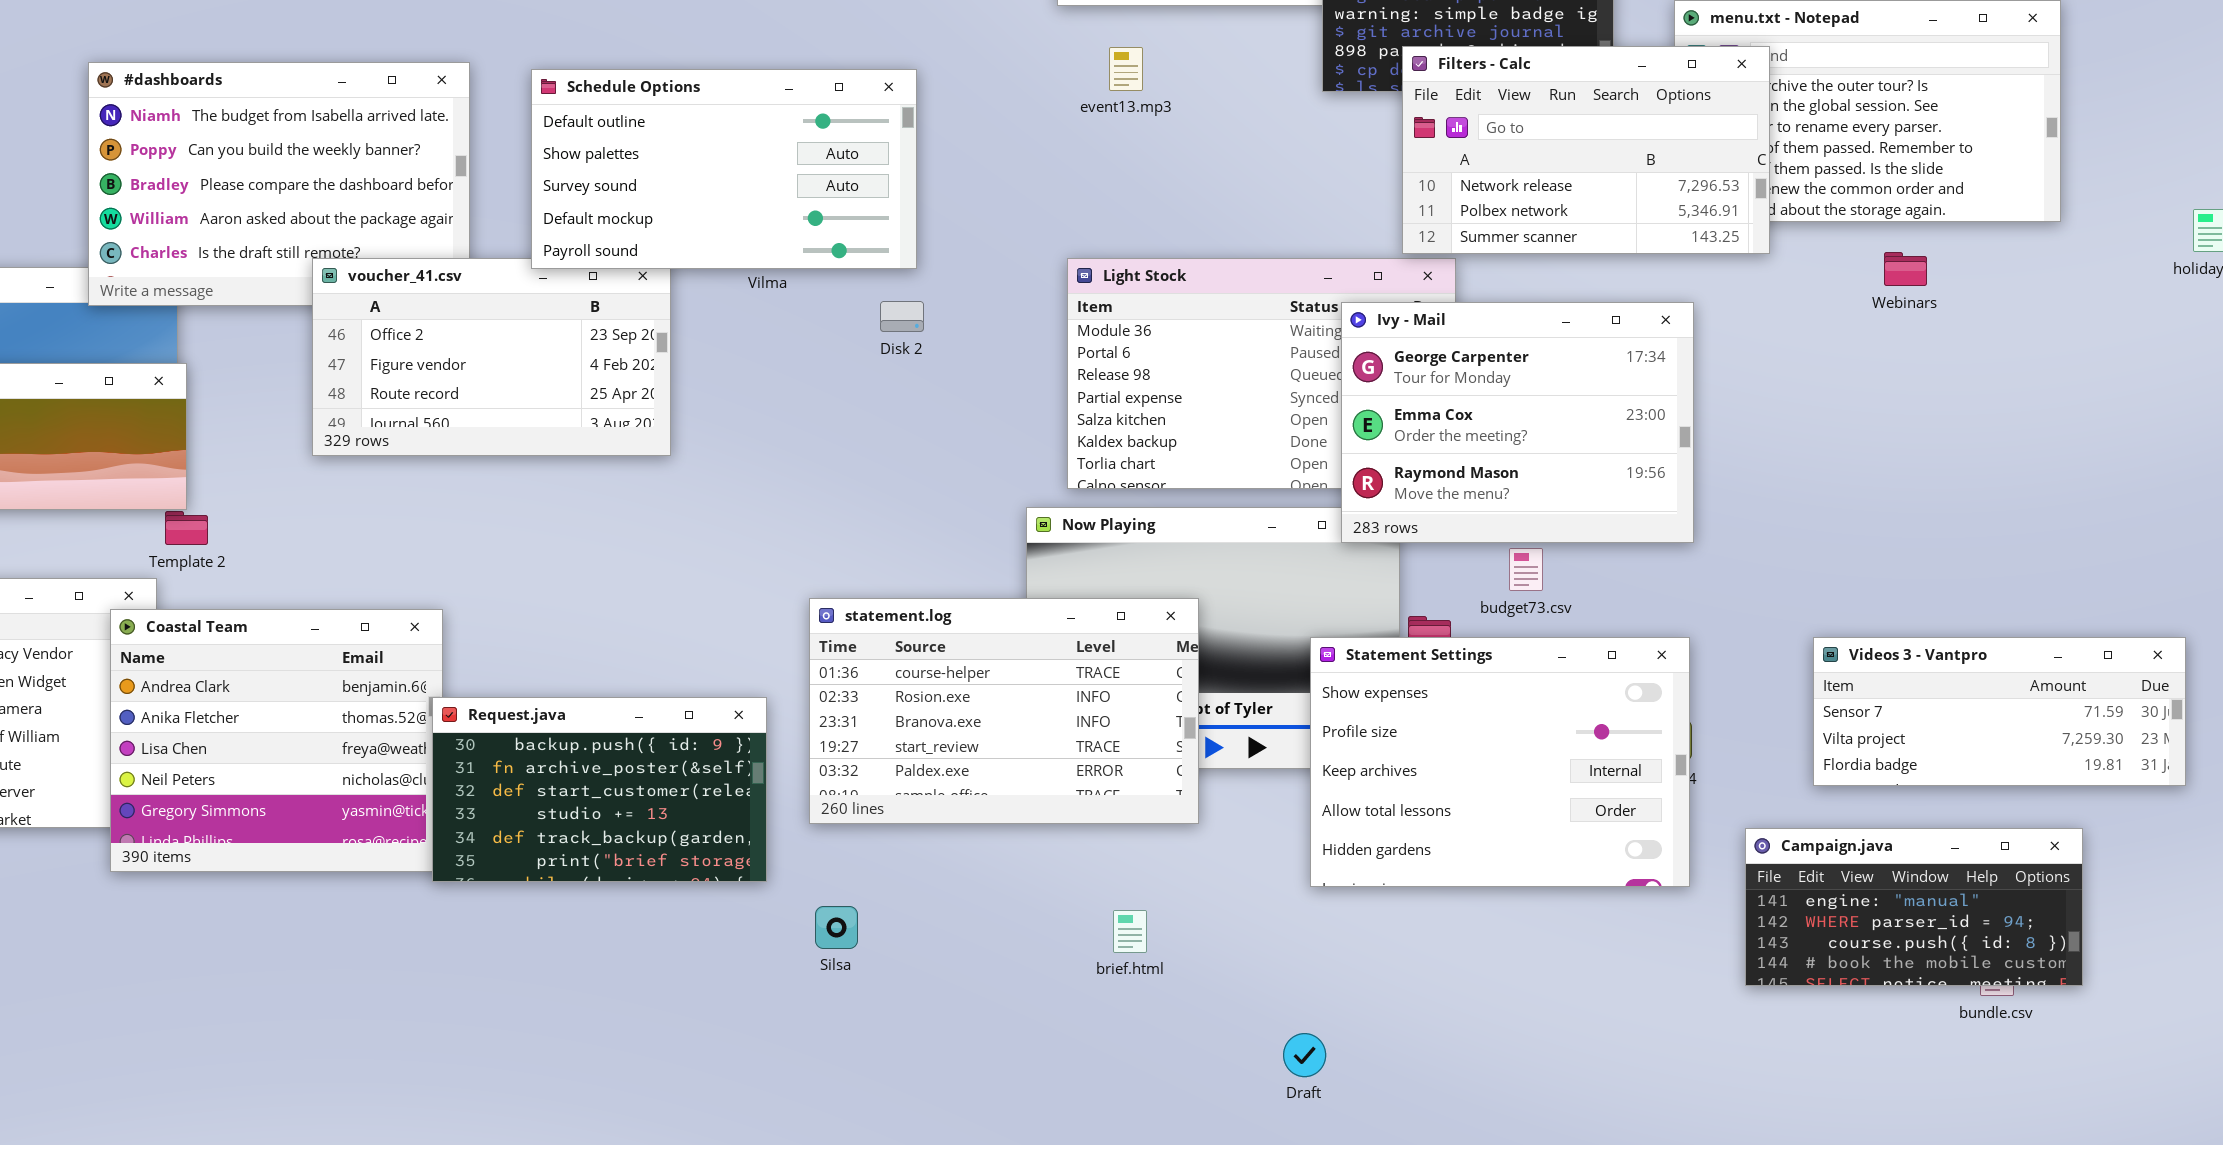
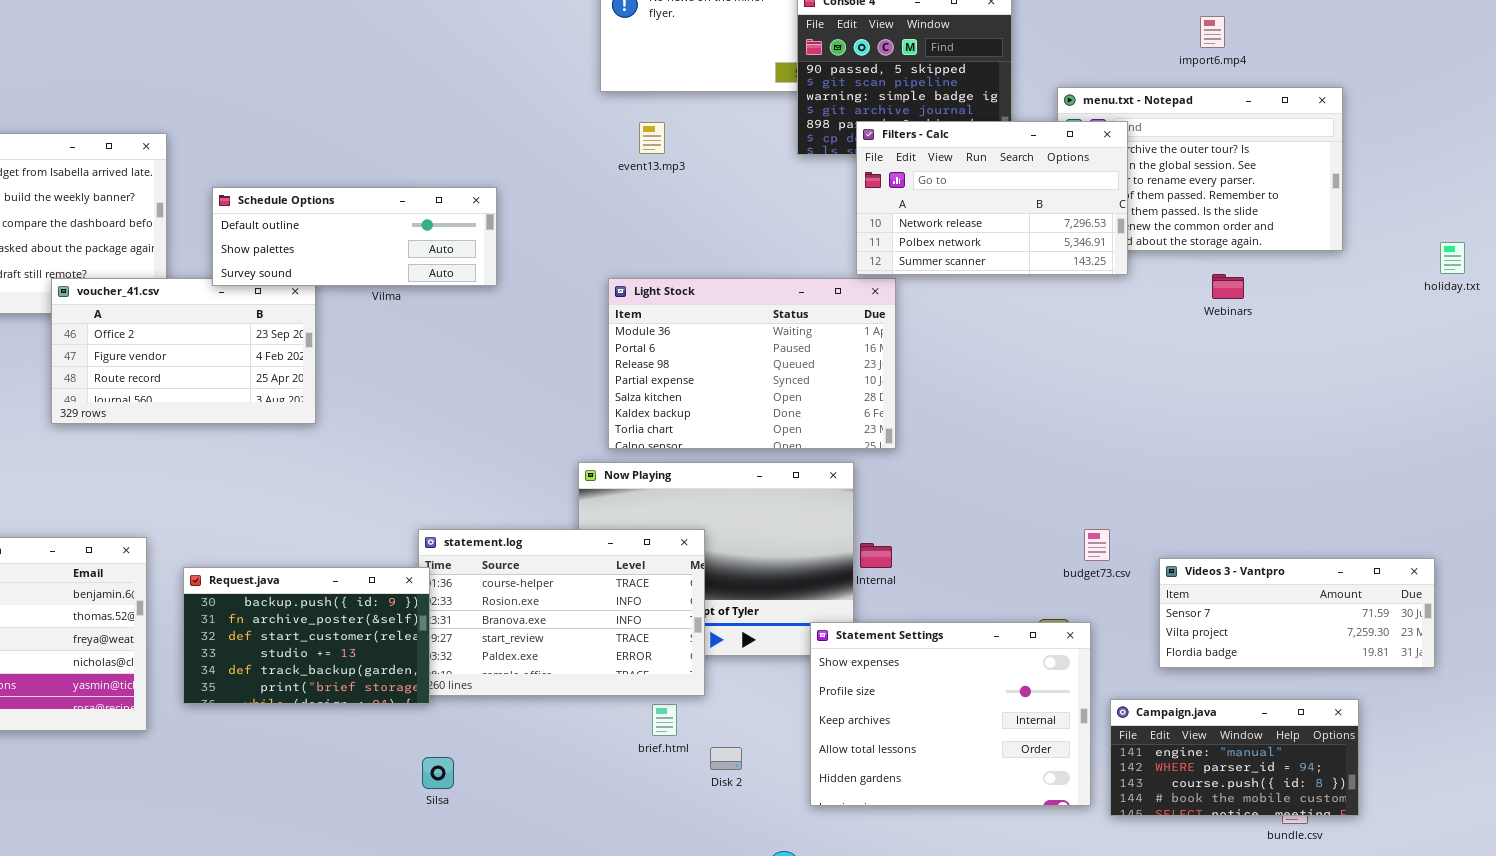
Schedule Options: [531,69,917,269] -> [212,187,497,286], resized
Disk 2: [880,301,924,332] -> [710,747,742,770], moved
Ivy - Mail: [1341,302,1694,543] -> none, closed
budget73.csv: [1509,548,1543,591] -> [1084,529,1110,561], moved
Statement Settings: [1310,637,1690,887] -> [810,622,1091,806], moved
Request.java: [432,697,767,882] -> [183,567,430,704], moved
brief.html: [1113,910,1147,953] -> [652,704,677,736], moved

